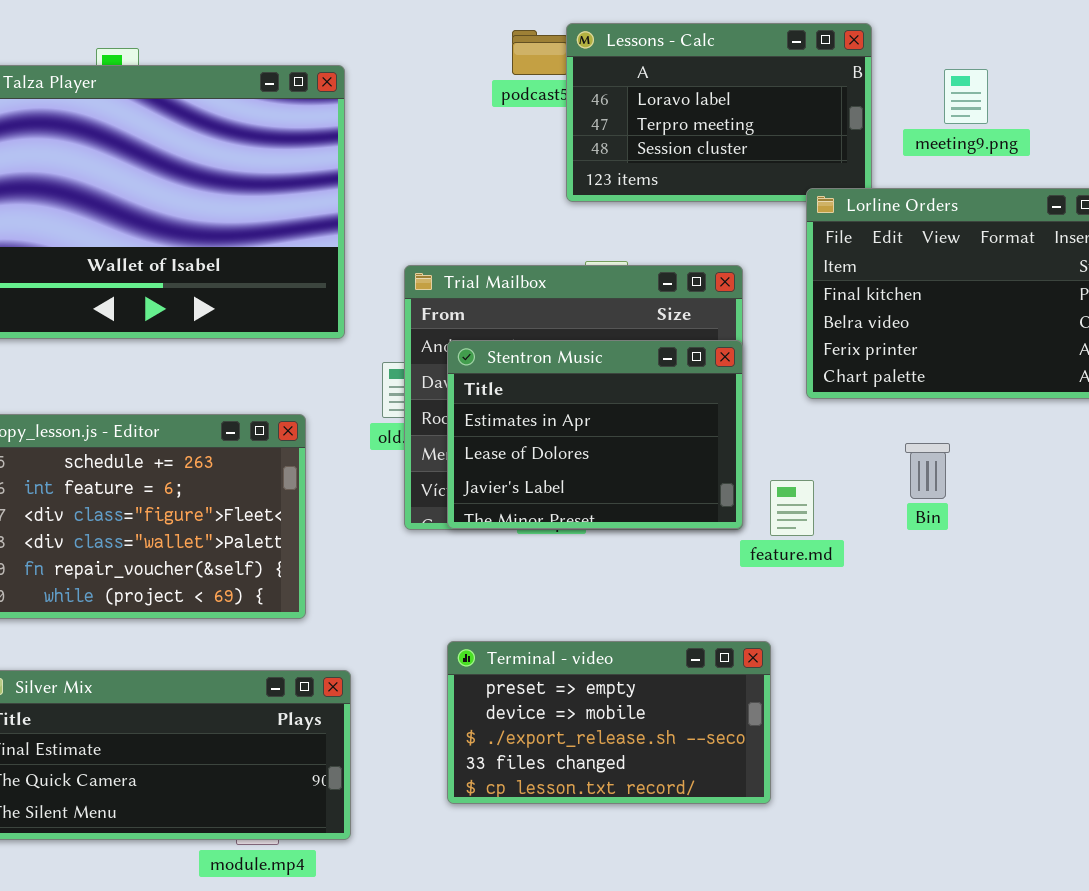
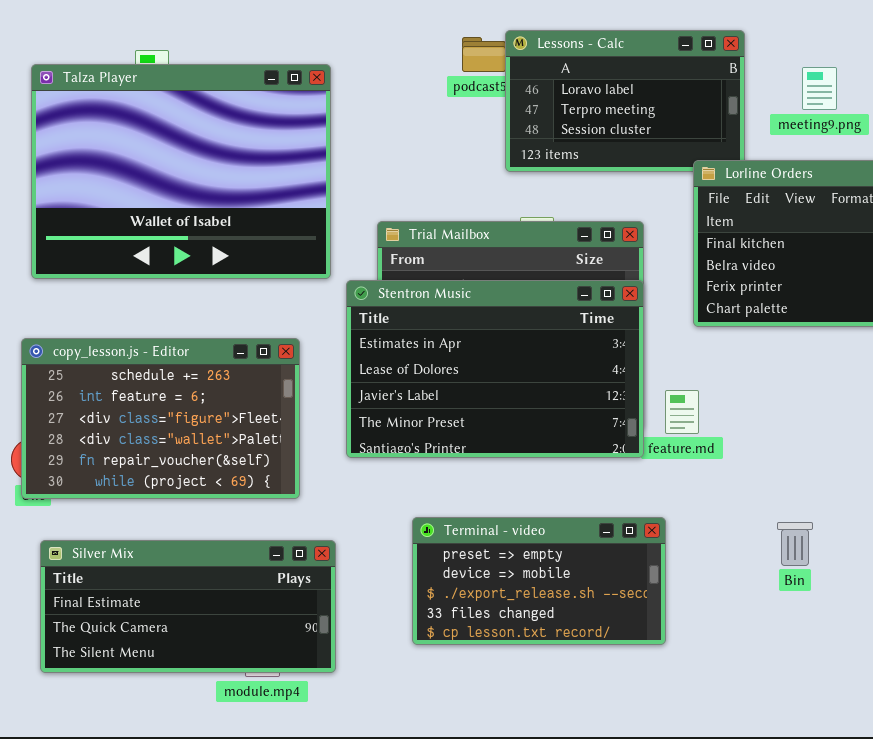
Stentron Music: [447,340,743,529] -> [346,280,644,458], resized
Bin: [905,443,950,499] -> [777,522,813,566], moved

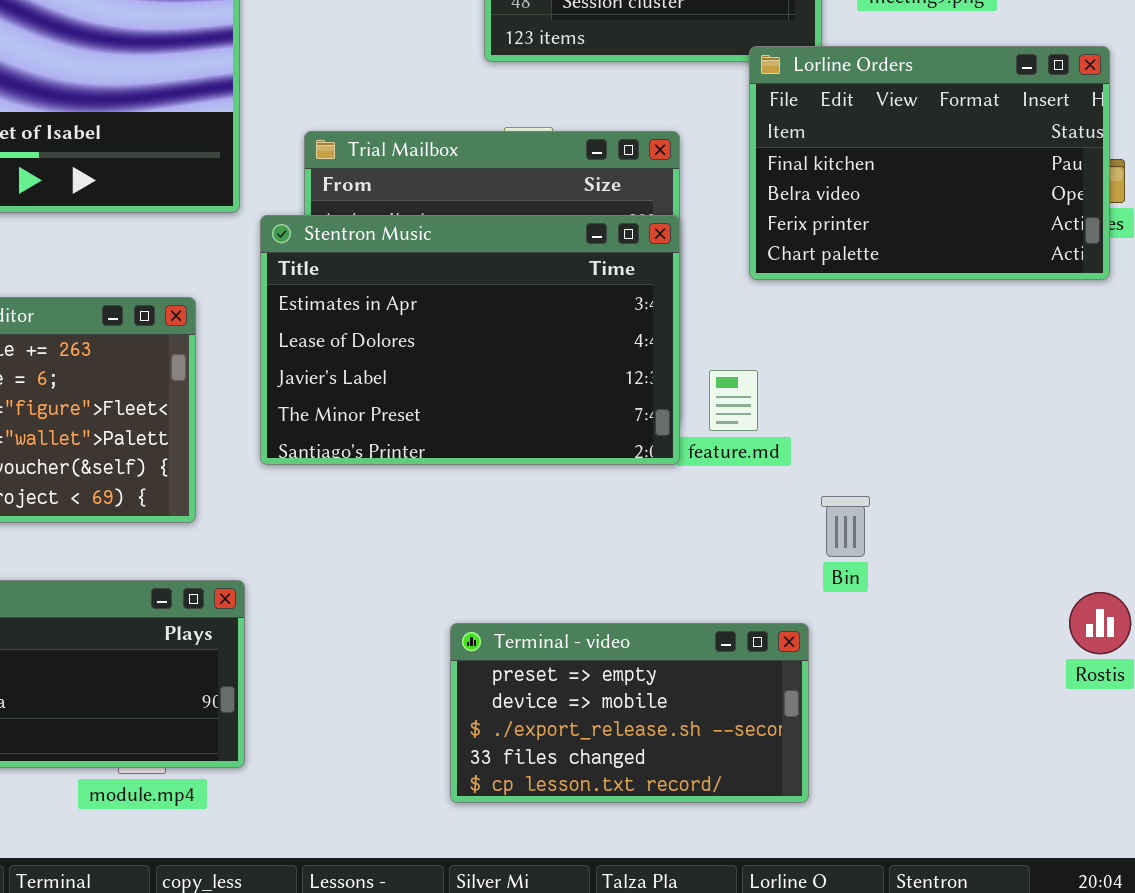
Terminal - video: [412,517,666,645] -> [450,623,809,803], moved
Bin: [777,522,813,566] -> [821,496,870,557], moved

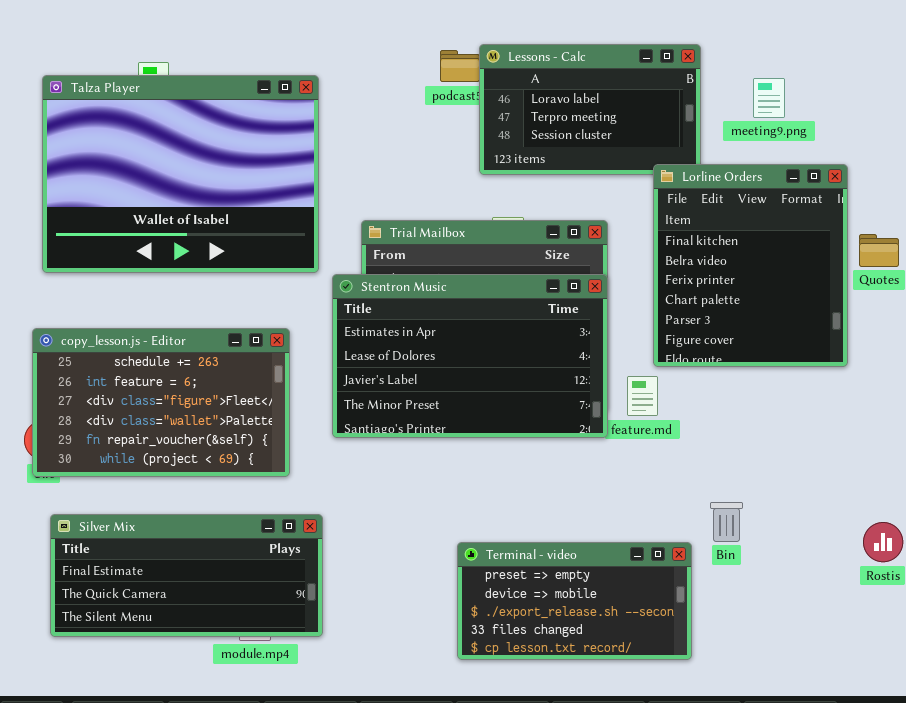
Lorline Orders: [749,46,1110,280] -> [653,164,848,367], resized
Bin: [821,496,870,557] -> [710,502,743,542], moved

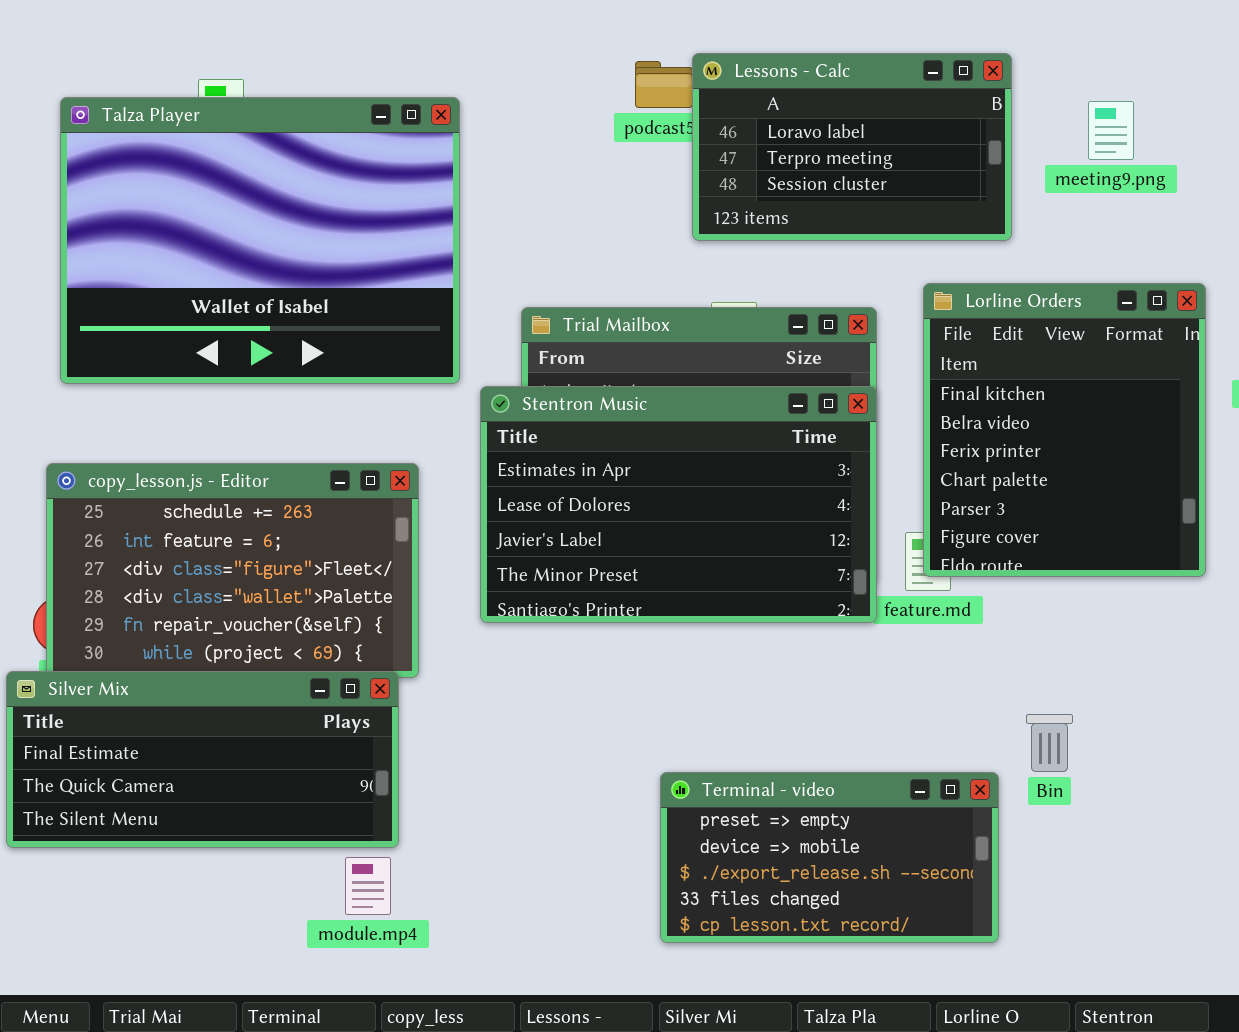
Lorline Orders: [653,164,848,367] -> [923,283,1206,577], moved
Silver Mix: [50,514,323,637] -> [6,671,399,848], moved

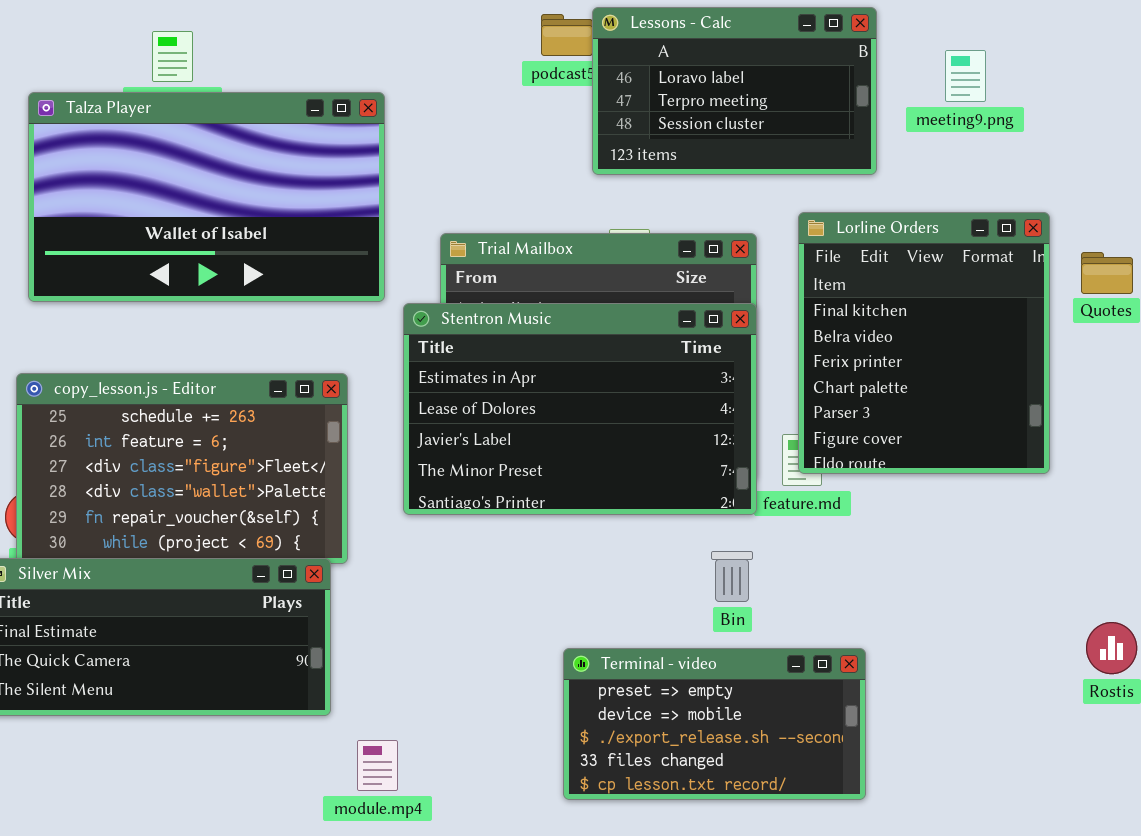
Talza Player: [60,97,460,384] -> [28,92,385,302], resized
Bin: [1026,714,1073,772] -> [711,551,753,602], moved
module.mp4: [345,857,391,915] -> [357,740,398,791], moved

